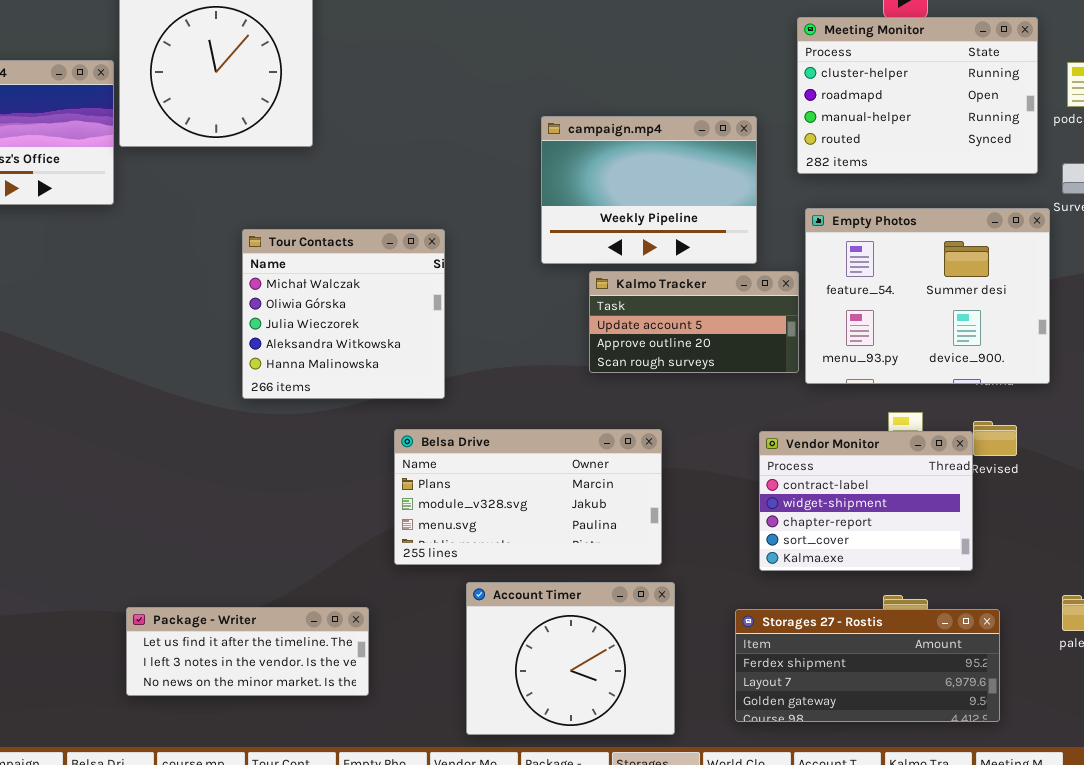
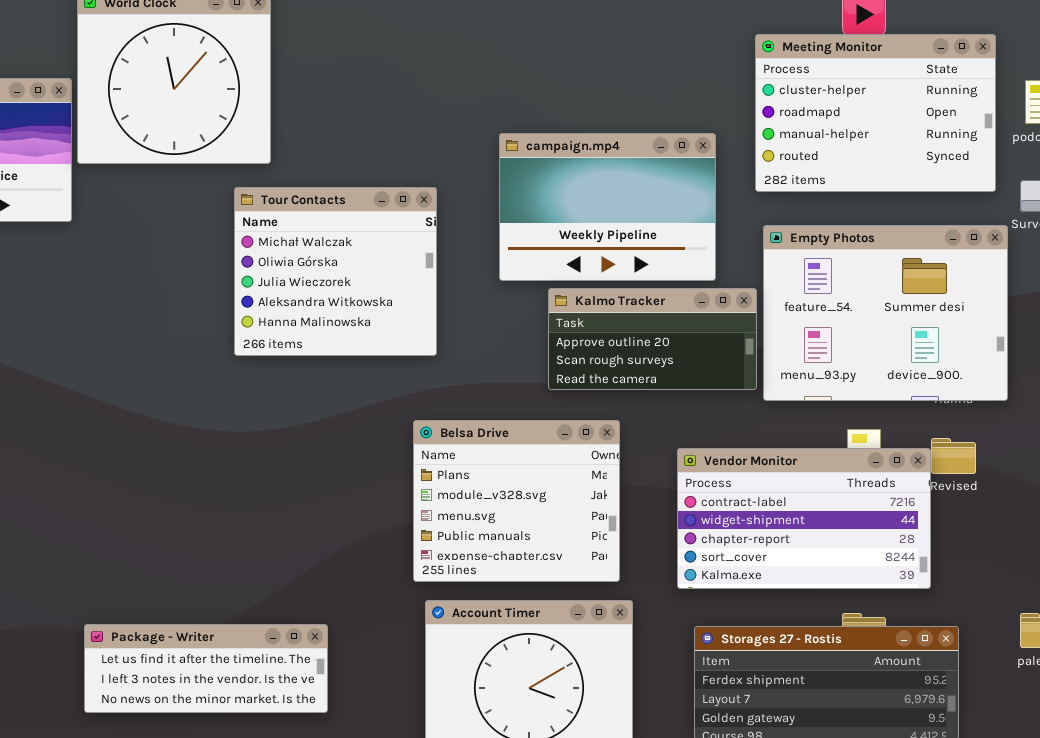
Tour Contacts: [242,229,445,399] -> [234,187,437,356], moved
Kalmo Tracker: [589,271,799,373] -> [548,288,757,390], scrolled down 1 row
Belsa Drive: [394,429,662,565] -> [413,420,620,582], resized
Vendor Monitor: [759,431,973,571] -> [677,448,931,589], resized

